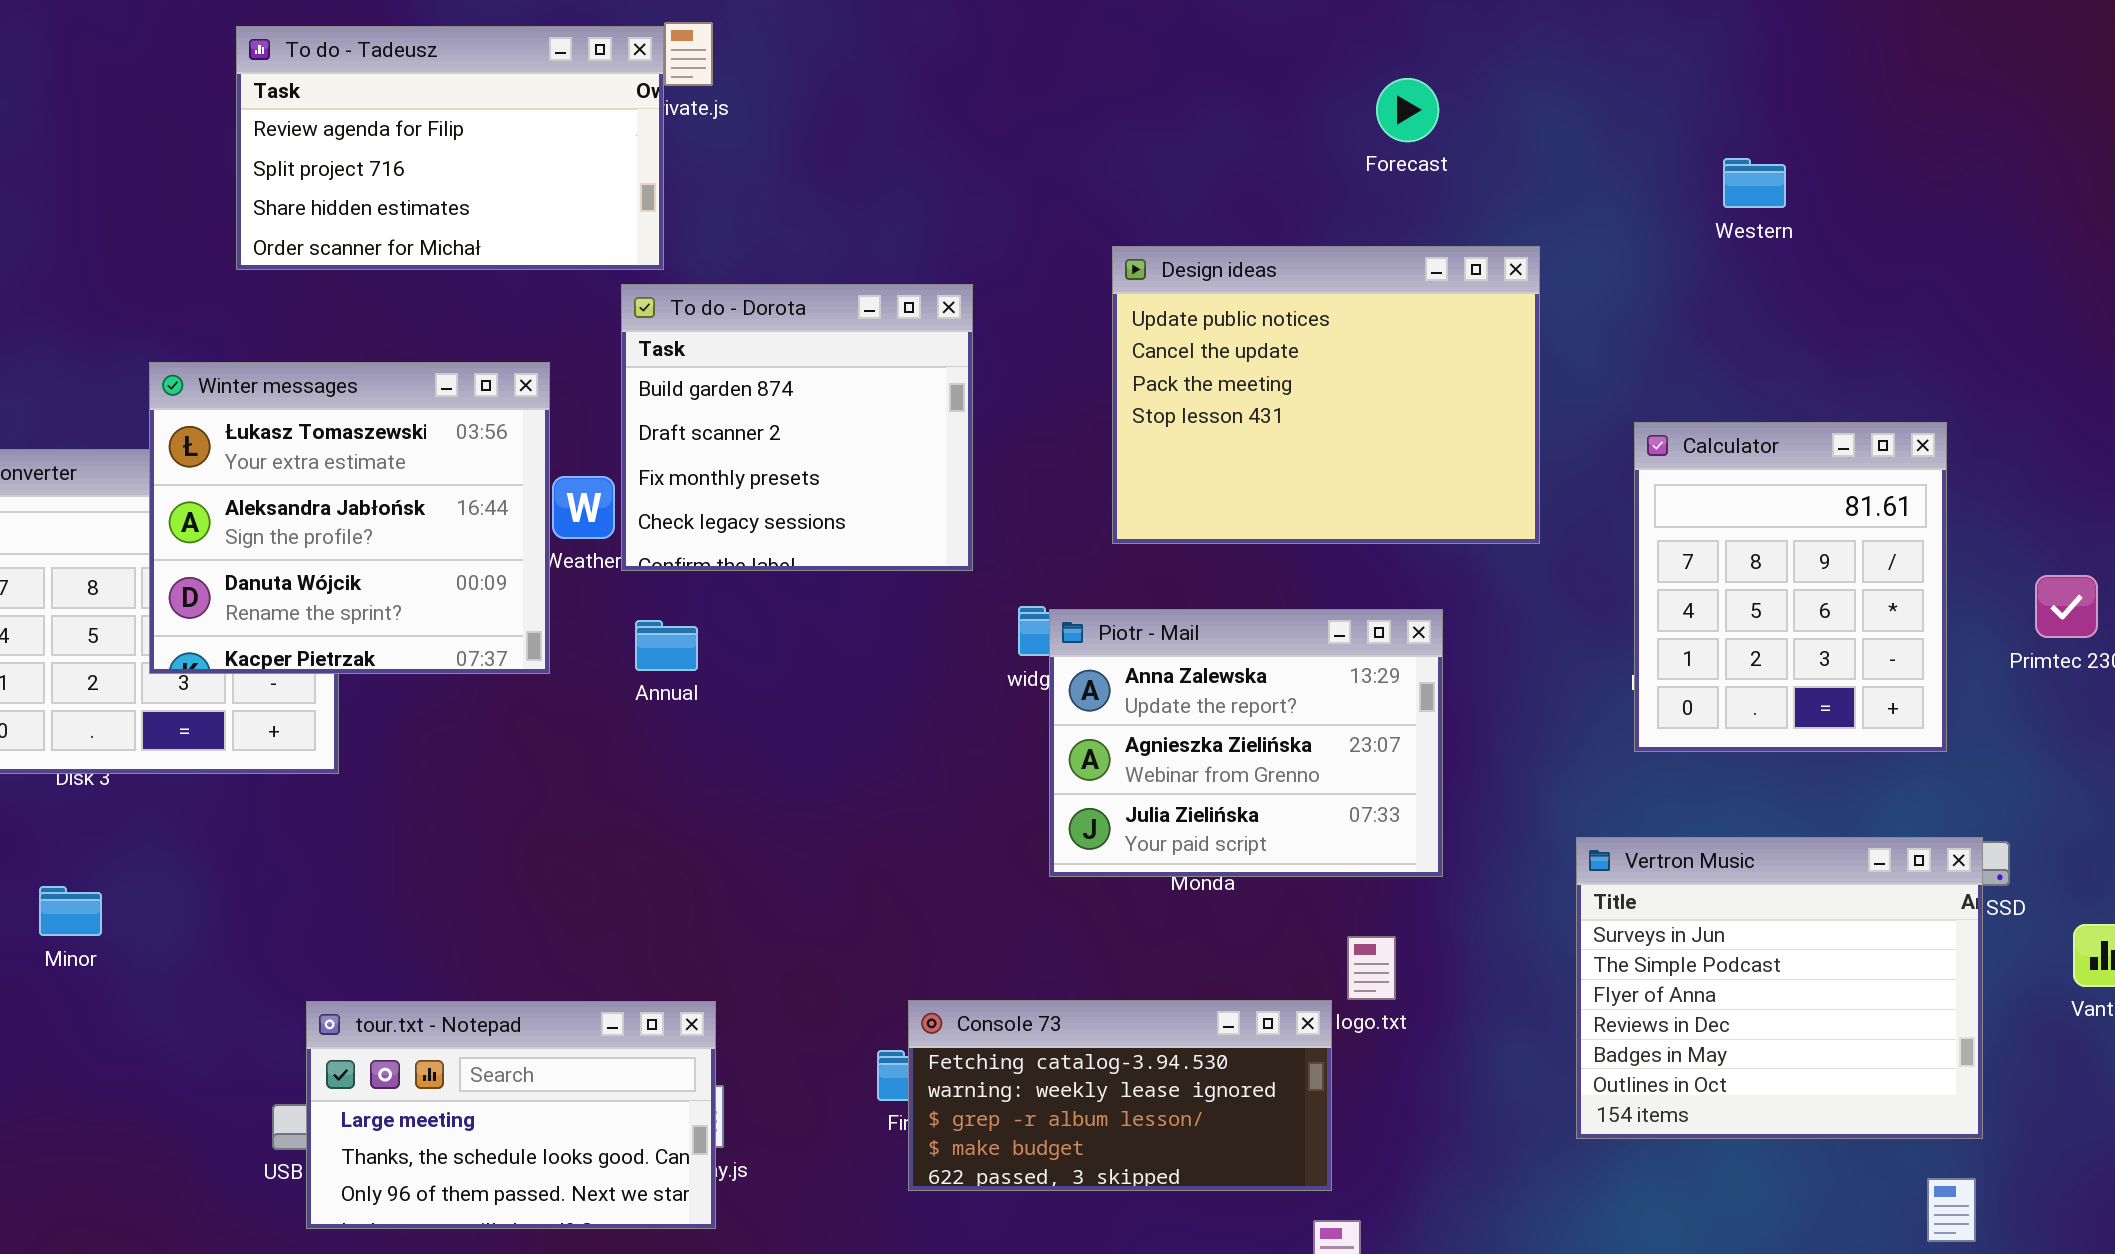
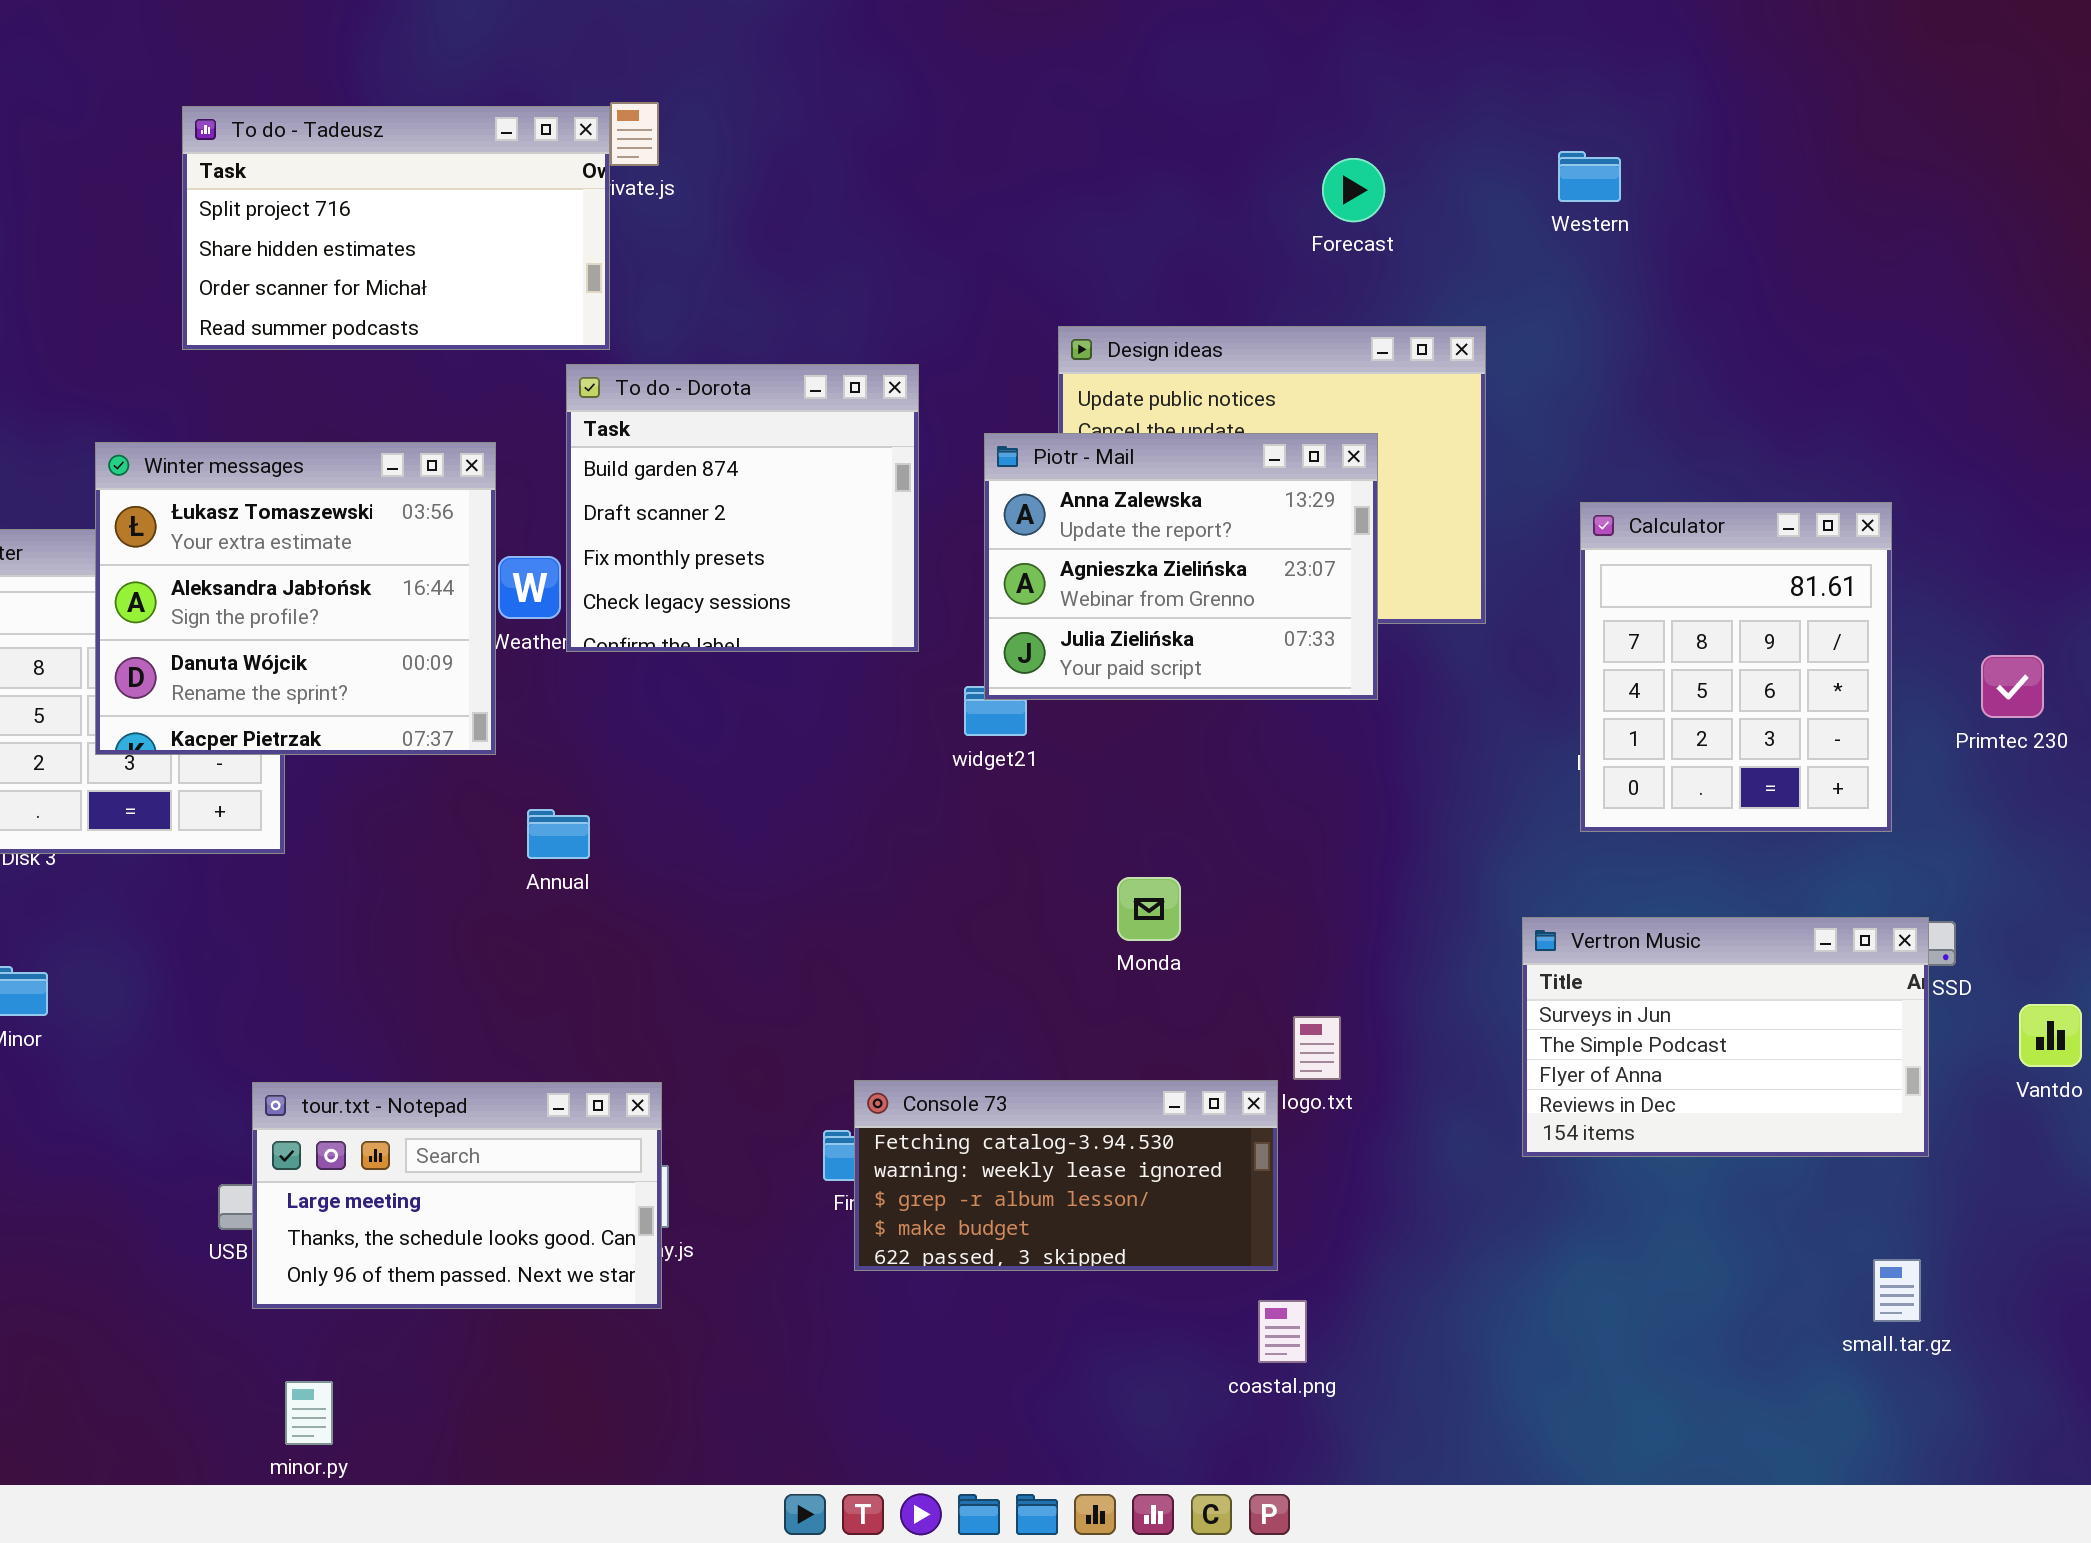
To do - Tadeusz: [236,26,664,270] -> [182,106,610,350], scrolled down 1 row
Western: [1723,158,1786,208] -> [1558,151,1621,202], moved
Piotr - Mail: [1049,609,1443,877] -> [984,433,1378,700], moved
Annual: [635,620,698,671] -> [527,809,590,859], moved
Vertron Music: [1576,837,1983,1139] -> [1522,917,1929,1157], resized

